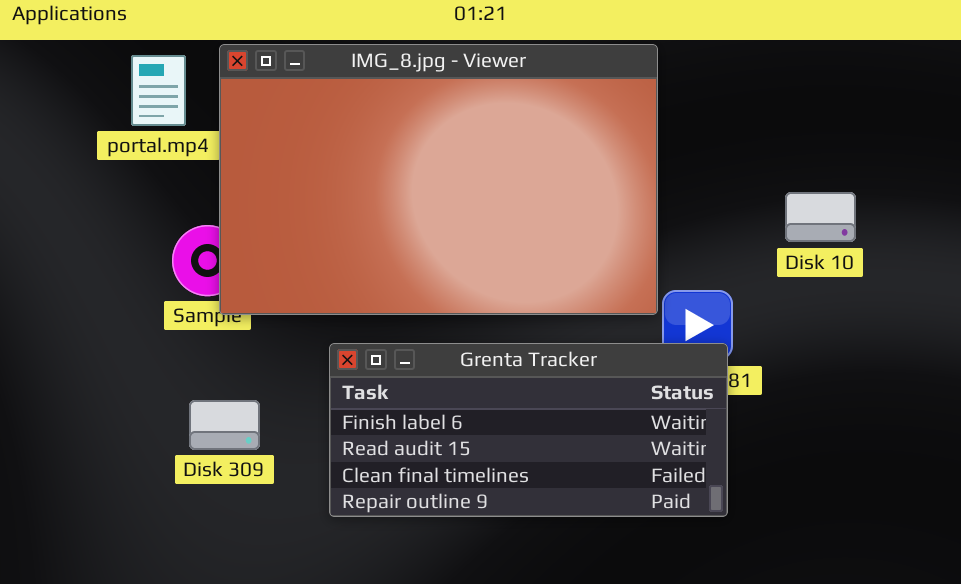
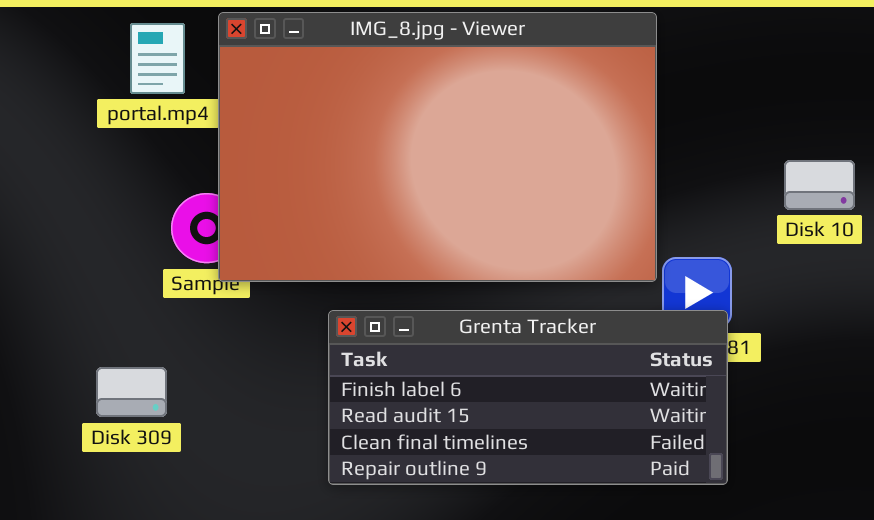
Disk 309: [189,400,260,450] -> [96,367,167,417], moved

